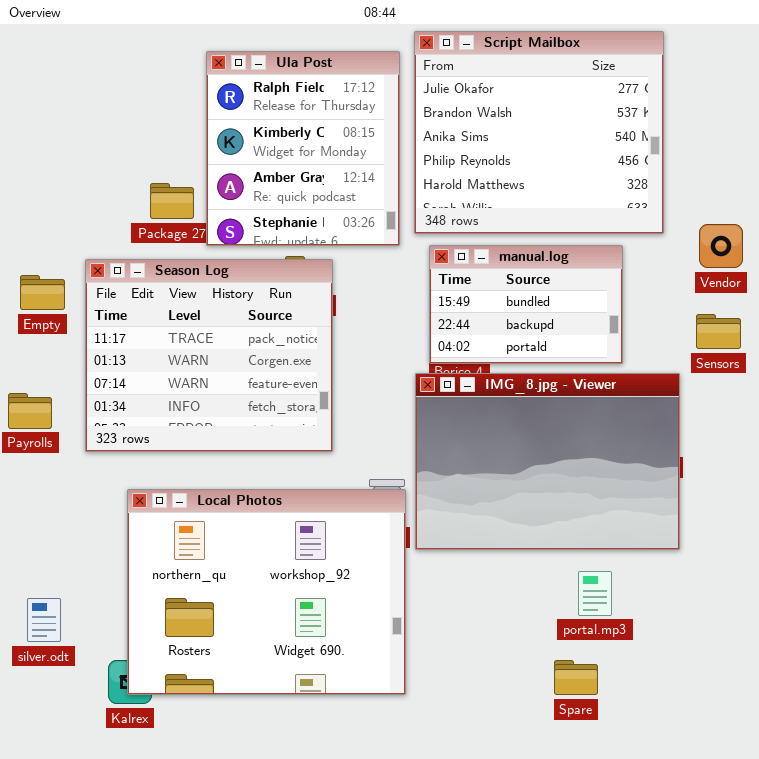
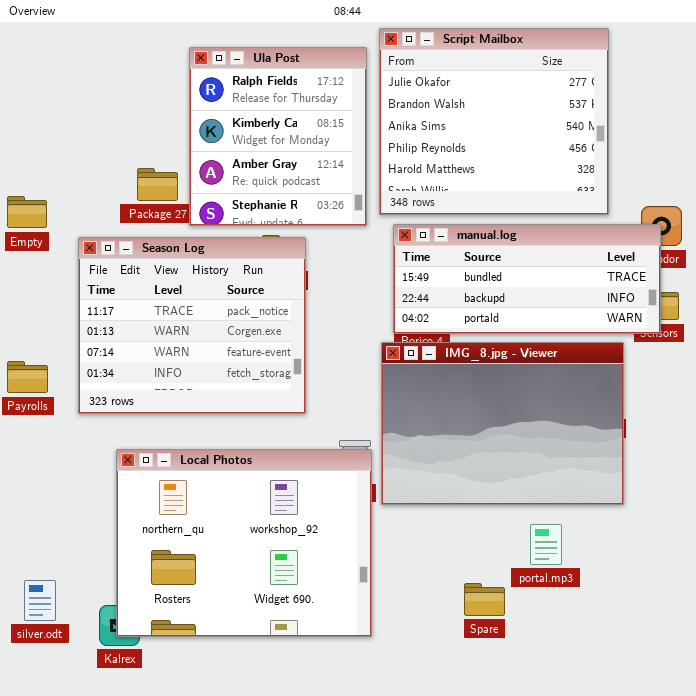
manual.log: [429,245,623,364] -> [393,224,661,334], resized
Empty: [20,275,65,310] -> [7,196,47,228], moved
silver.odt: [27,598,61,642] -> [24,580,56,621], moved
Spare: [554,660,598,695] -> [464,583,505,616], moved

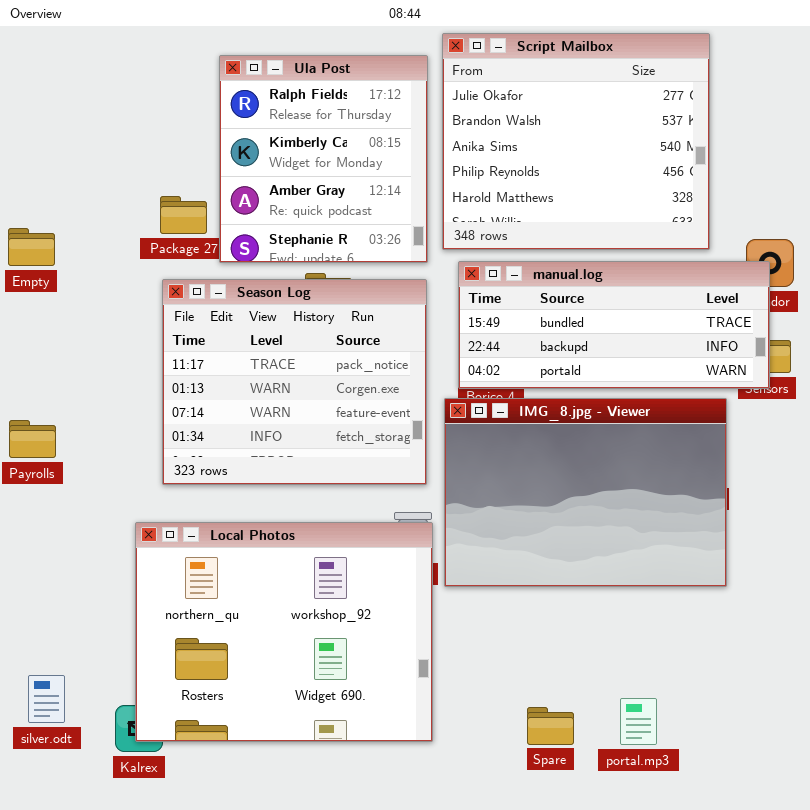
Season Log: [78,237,306,414] -> [162,279,427,485], moved
portal.mp3: [530,524,562,565] -> [620,698,657,745], moved
Spare: [464,583,505,616] -> [527,707,574,745], moved

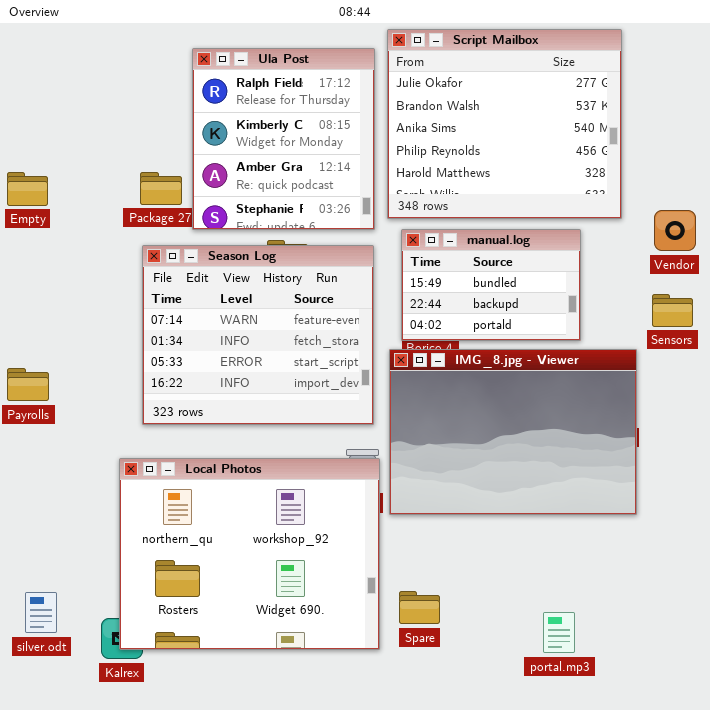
Empty: [8,228,55,266] -> [7,172,48,206], moved
manual.log: [458,261,770,389] -> [401,229,581,341], resized
Season Log: [162,279,427,485] -> [142,245,374,425], scrolled down 2 rows
Spare: [527,707,574,745] -> [399,591,440,624], moved

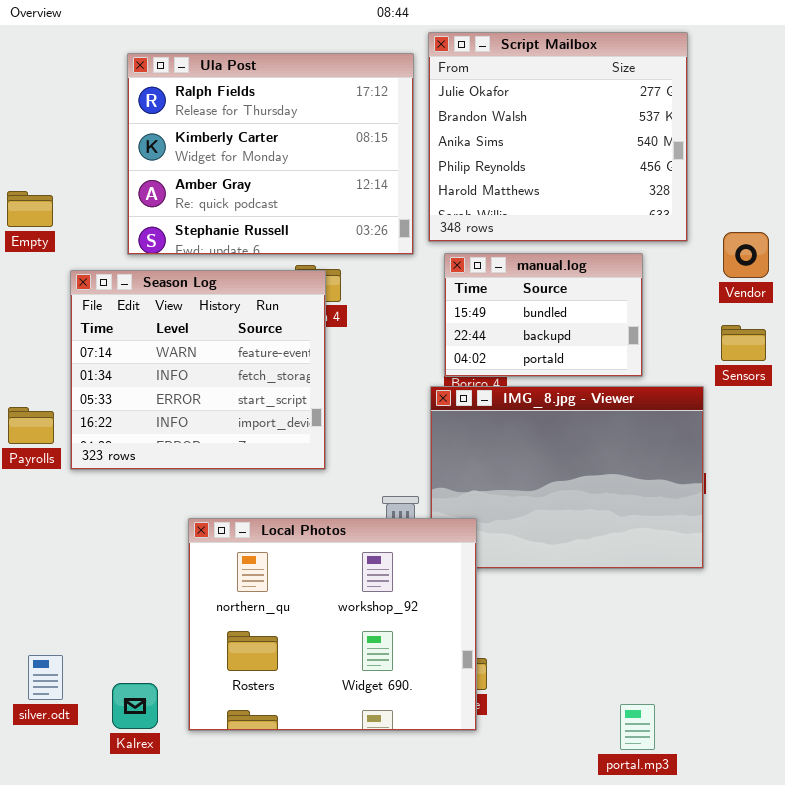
Ula Post: [192,48,375,230] -> [127,53,414,255], resized
Season Log: [142,245,374,425] -> [70,270,326,470], moved
Local Photos: [119,458,380,650] -> [188,518,477,731], moved
portal.mp3: [543,612,575,653] -> [620,704,655,750], moved

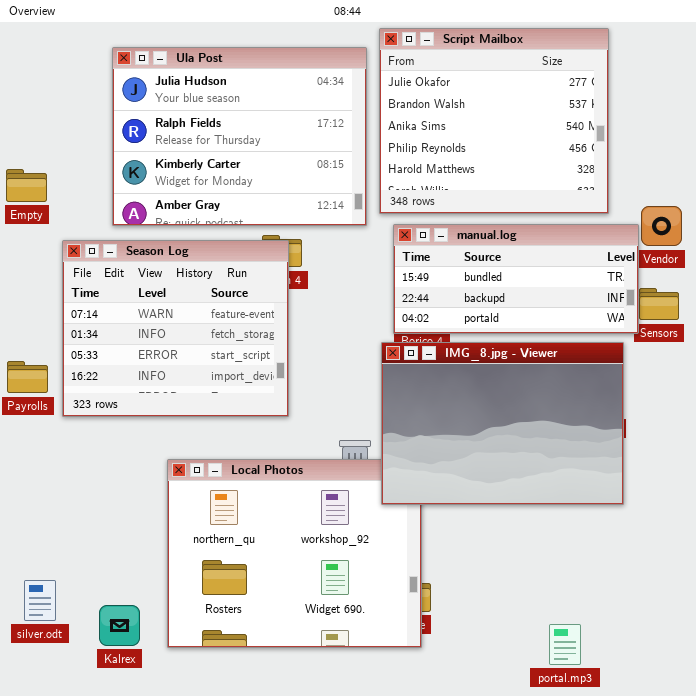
Ula Post: [127,53,414,255] -> [112,47,367,226], scrolled up 1 row
manual.log: [444,253,643,377] -> [393,224,639,334], resized
IMG_8.jpg - Viewer: [430,386,704,569] -> [381,342,624,505], raised

